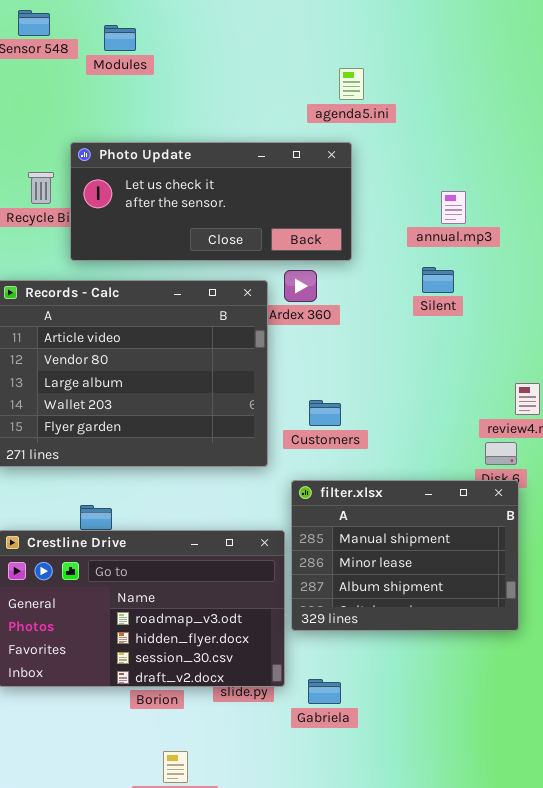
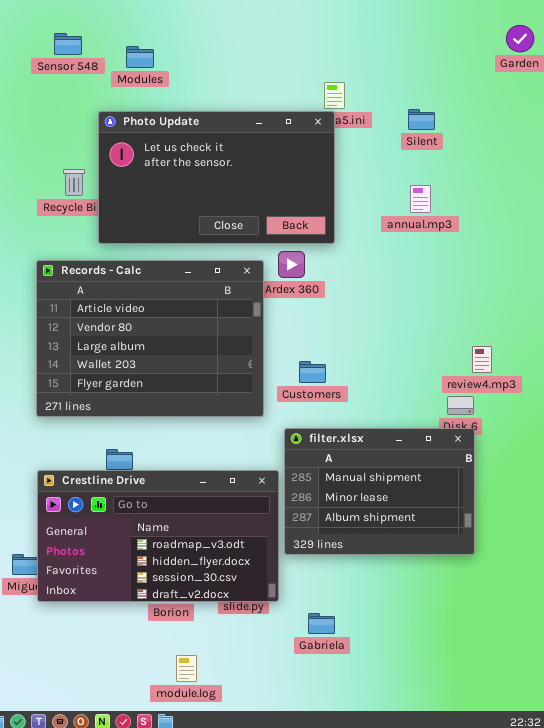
Photo Update: [70,142,352,261] -> [98,111,335,244], resized
Silent: [422,267,454,293] -> [408,109,435,130], moved
Gabriela: [308,679,341,704] -> [308,613,335,634], moved

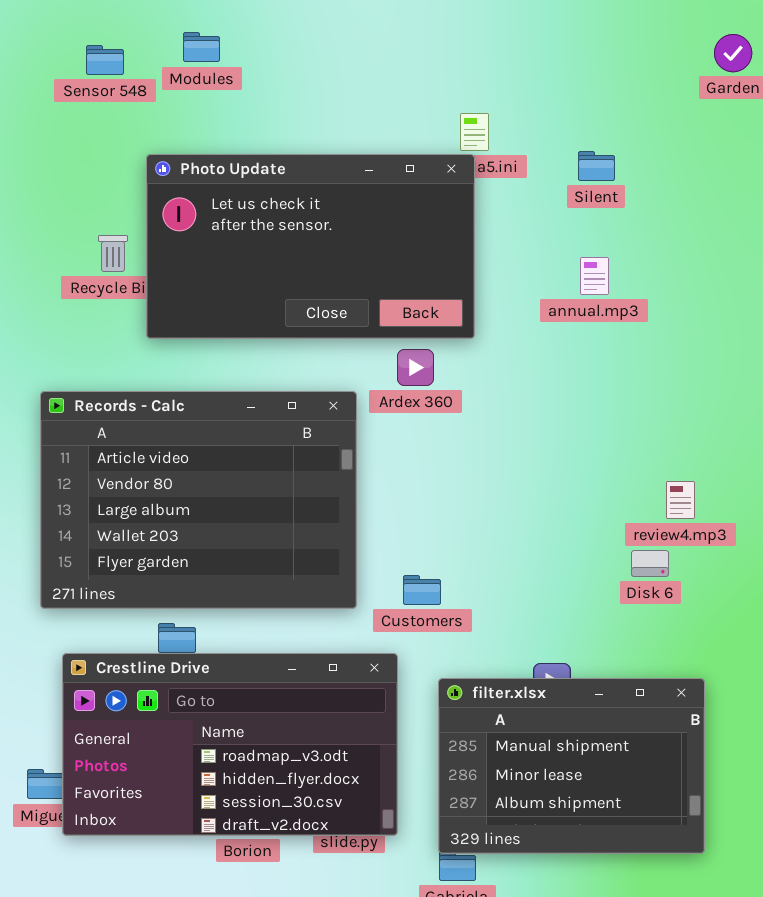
Modules: [126,46,154,68] -> [183,32,220,62], moved
Records - Calc: [36,260,264,417] -> [40,391,357,609], moved
Customers: [299,361,326,383] -> [403,575,441,605], moved
filter.xlsx: [284,428,475,555] -> [438,678,705,854], moved

